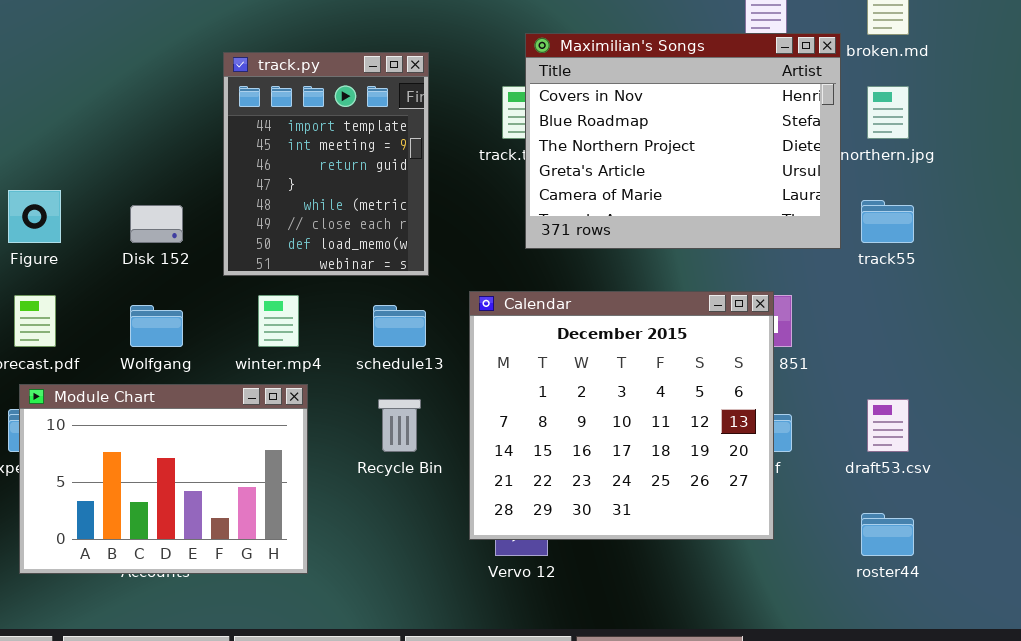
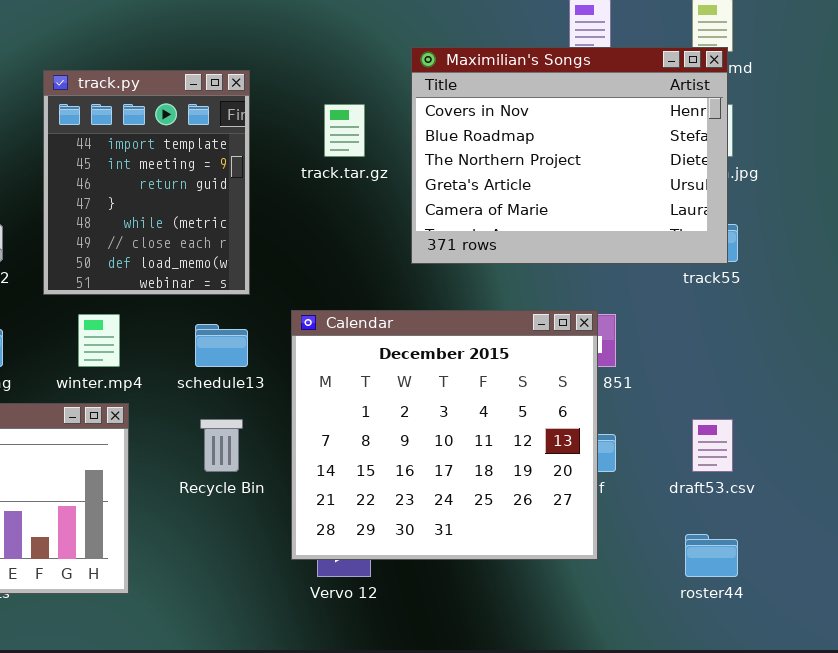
Maximilian's Songs: [525,33,841,249] -> [411,47,728,264], moved

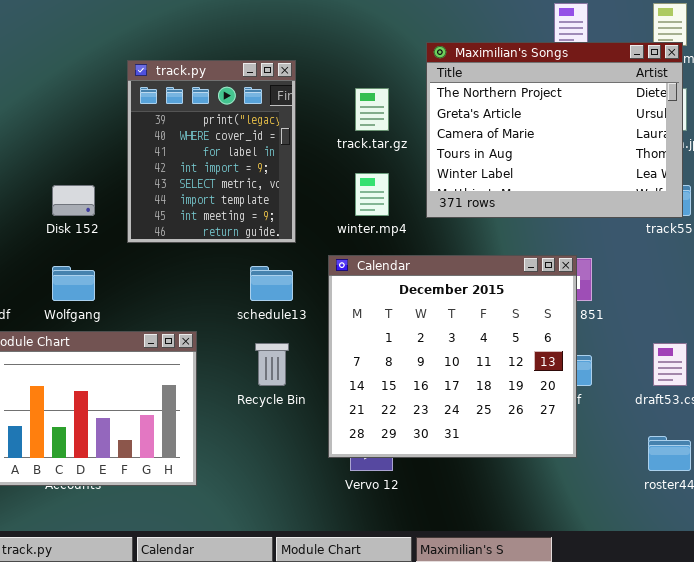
Maximilian's Songs: [411,47,728,264] -> [426,42,683,218], scrolled down 2 rows
track.py: [43,70,250,295] -> [127,60,296,243], scrolled up 5 rows
winter.mp4: [78,314,120,367] -> [355,173,389,216], moved

